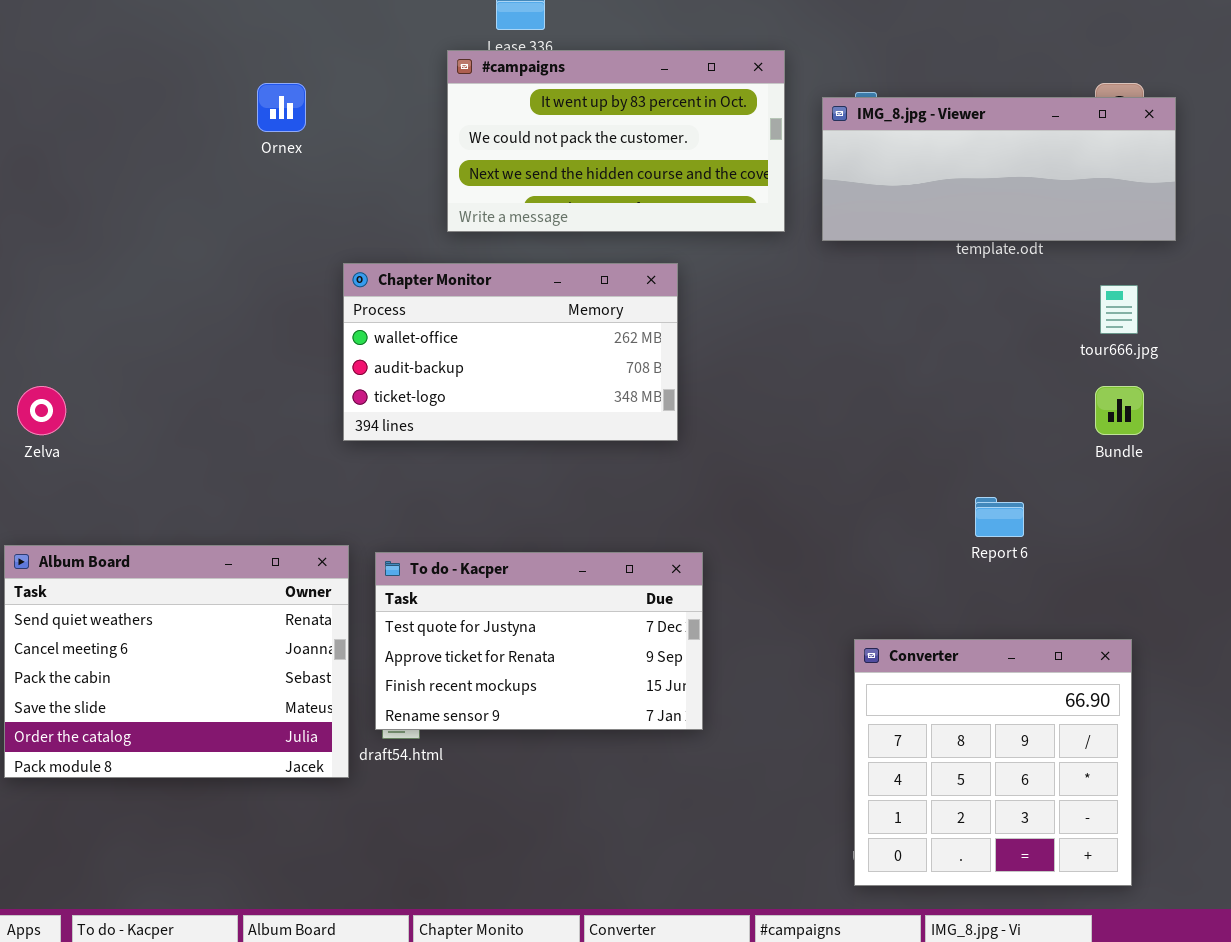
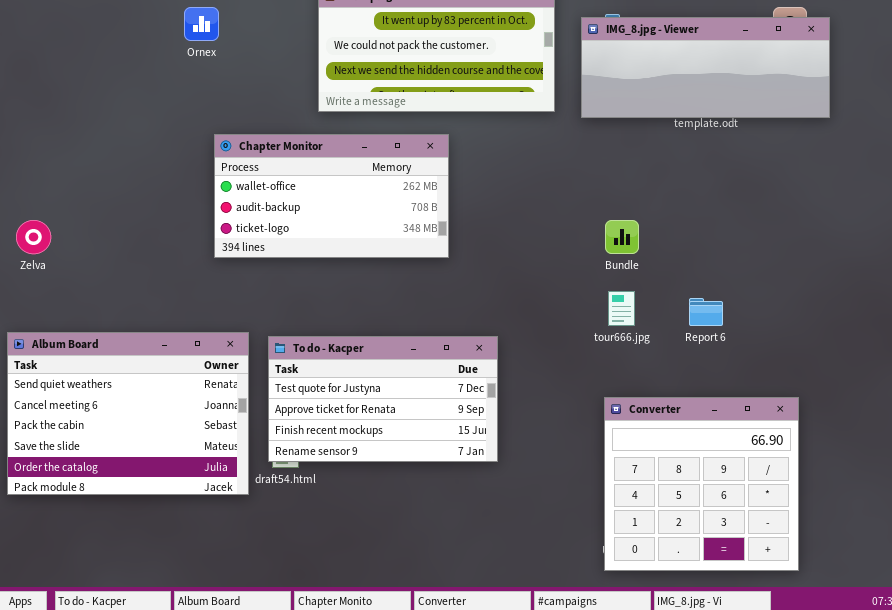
Chapter Monitor: [343,263,678,441] -> [214,134,449,258], moved
tour666.jpg: [1100,285,1138,334] -> [608,291,635,326], moved
Bundle: [1095,386,1144,435] -> [605,220,639,254], moved

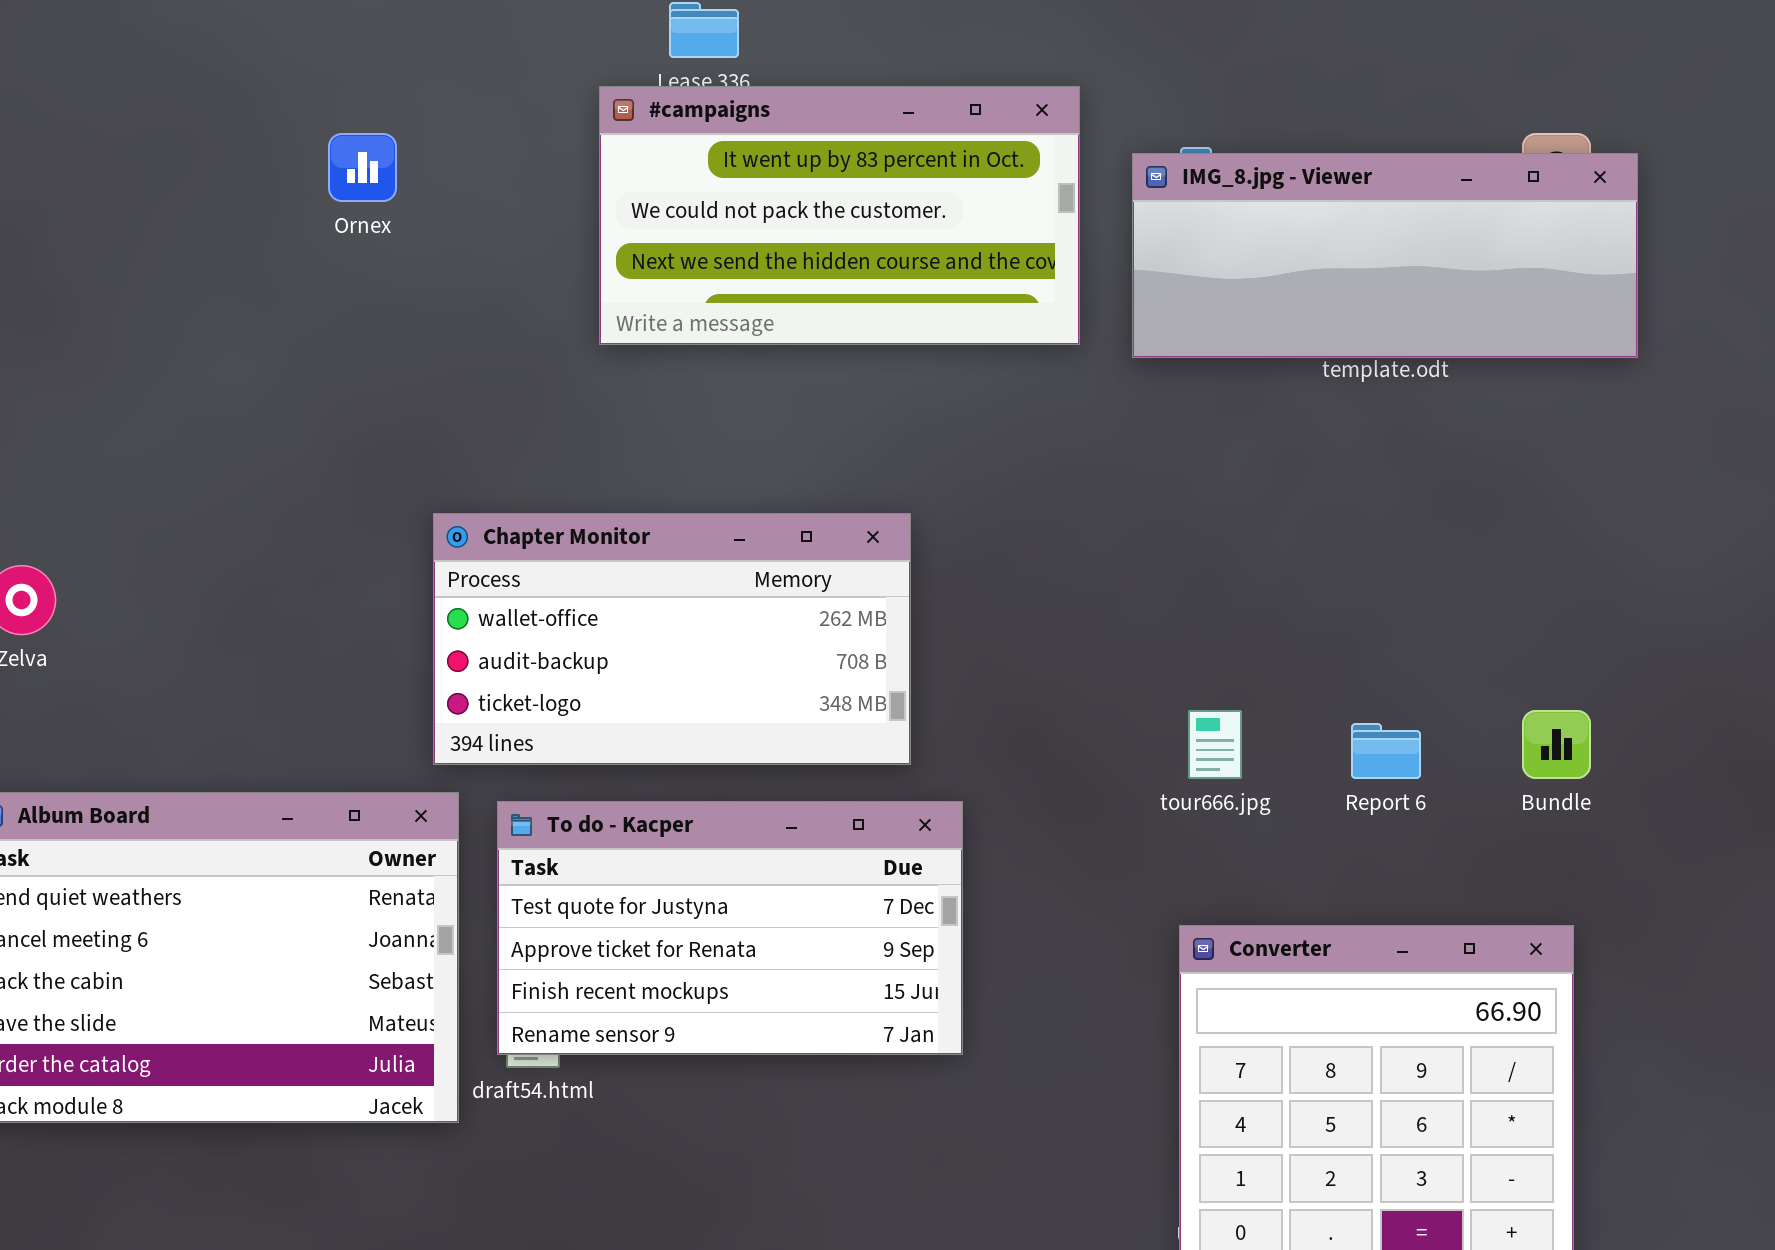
Chapter Monitor: [214,134,449,258] -> [433,513,911,765], moved
Bundle: [605,220,639,254] -> [1522,710,1591,779], moved

